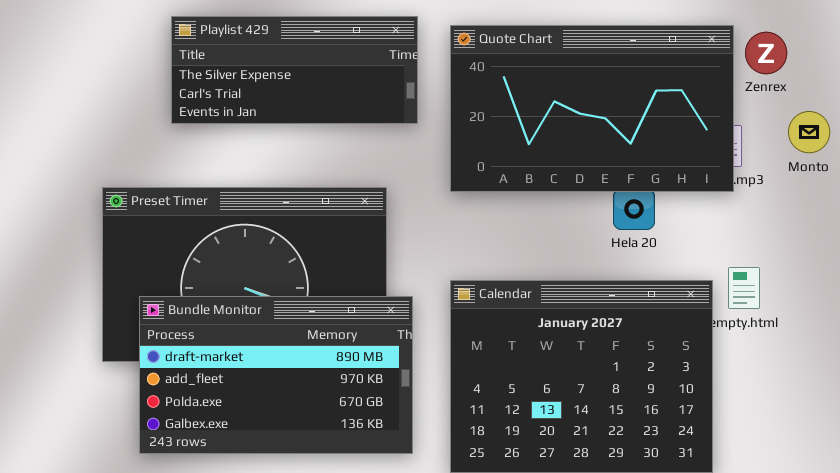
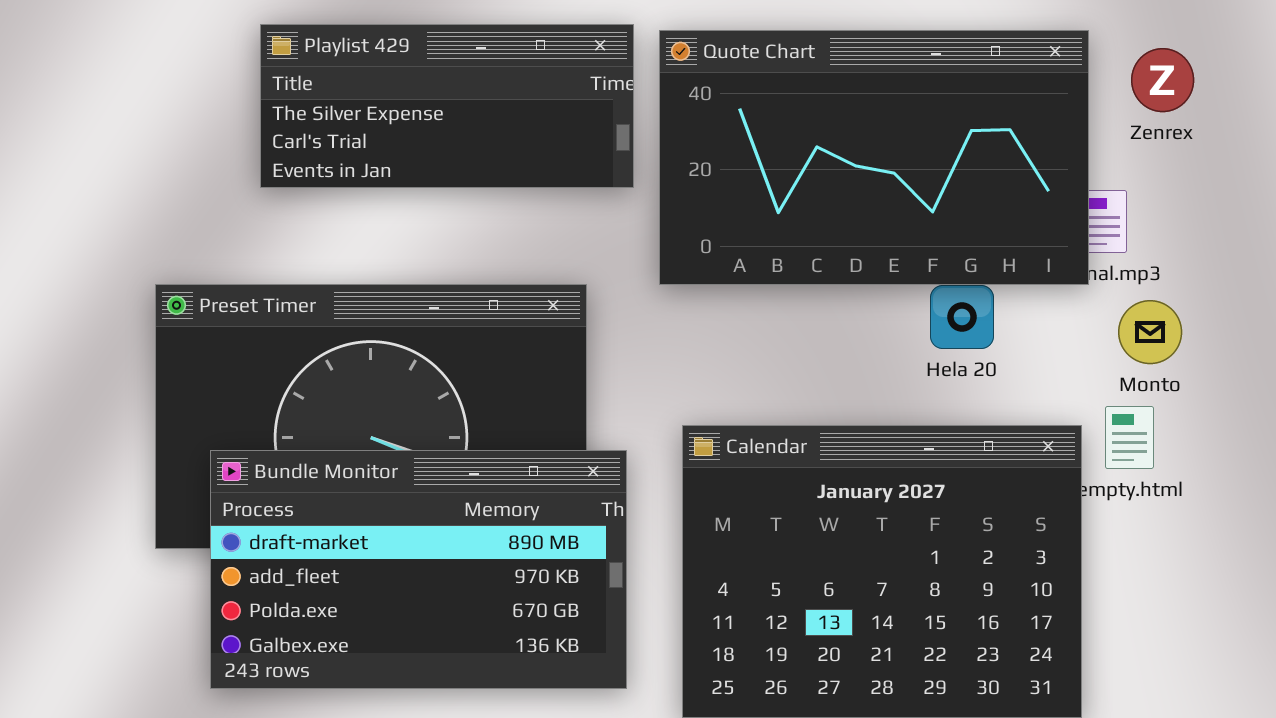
Quote Chart: [450,25,734,192] -> [659,30,1089,285], moved
Monto: [788,111,830,153] -> [1118,300,1182,364], moved

